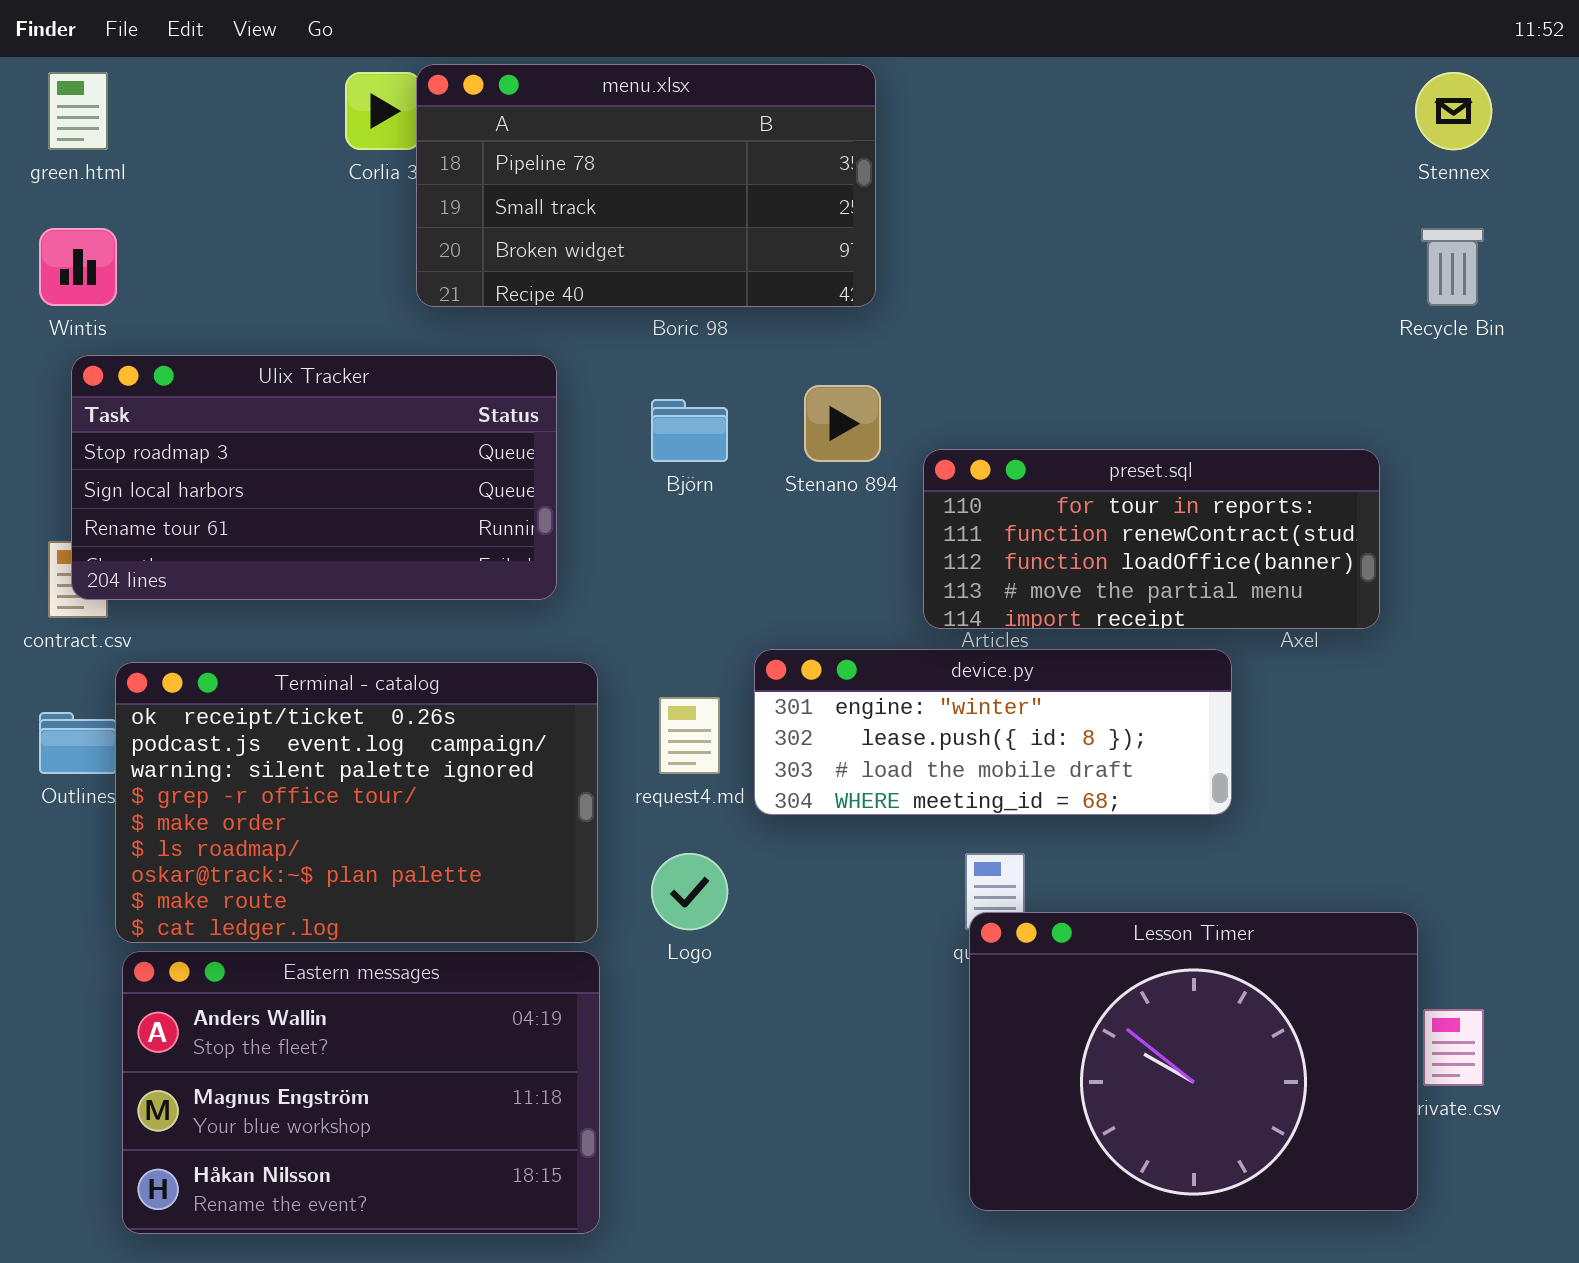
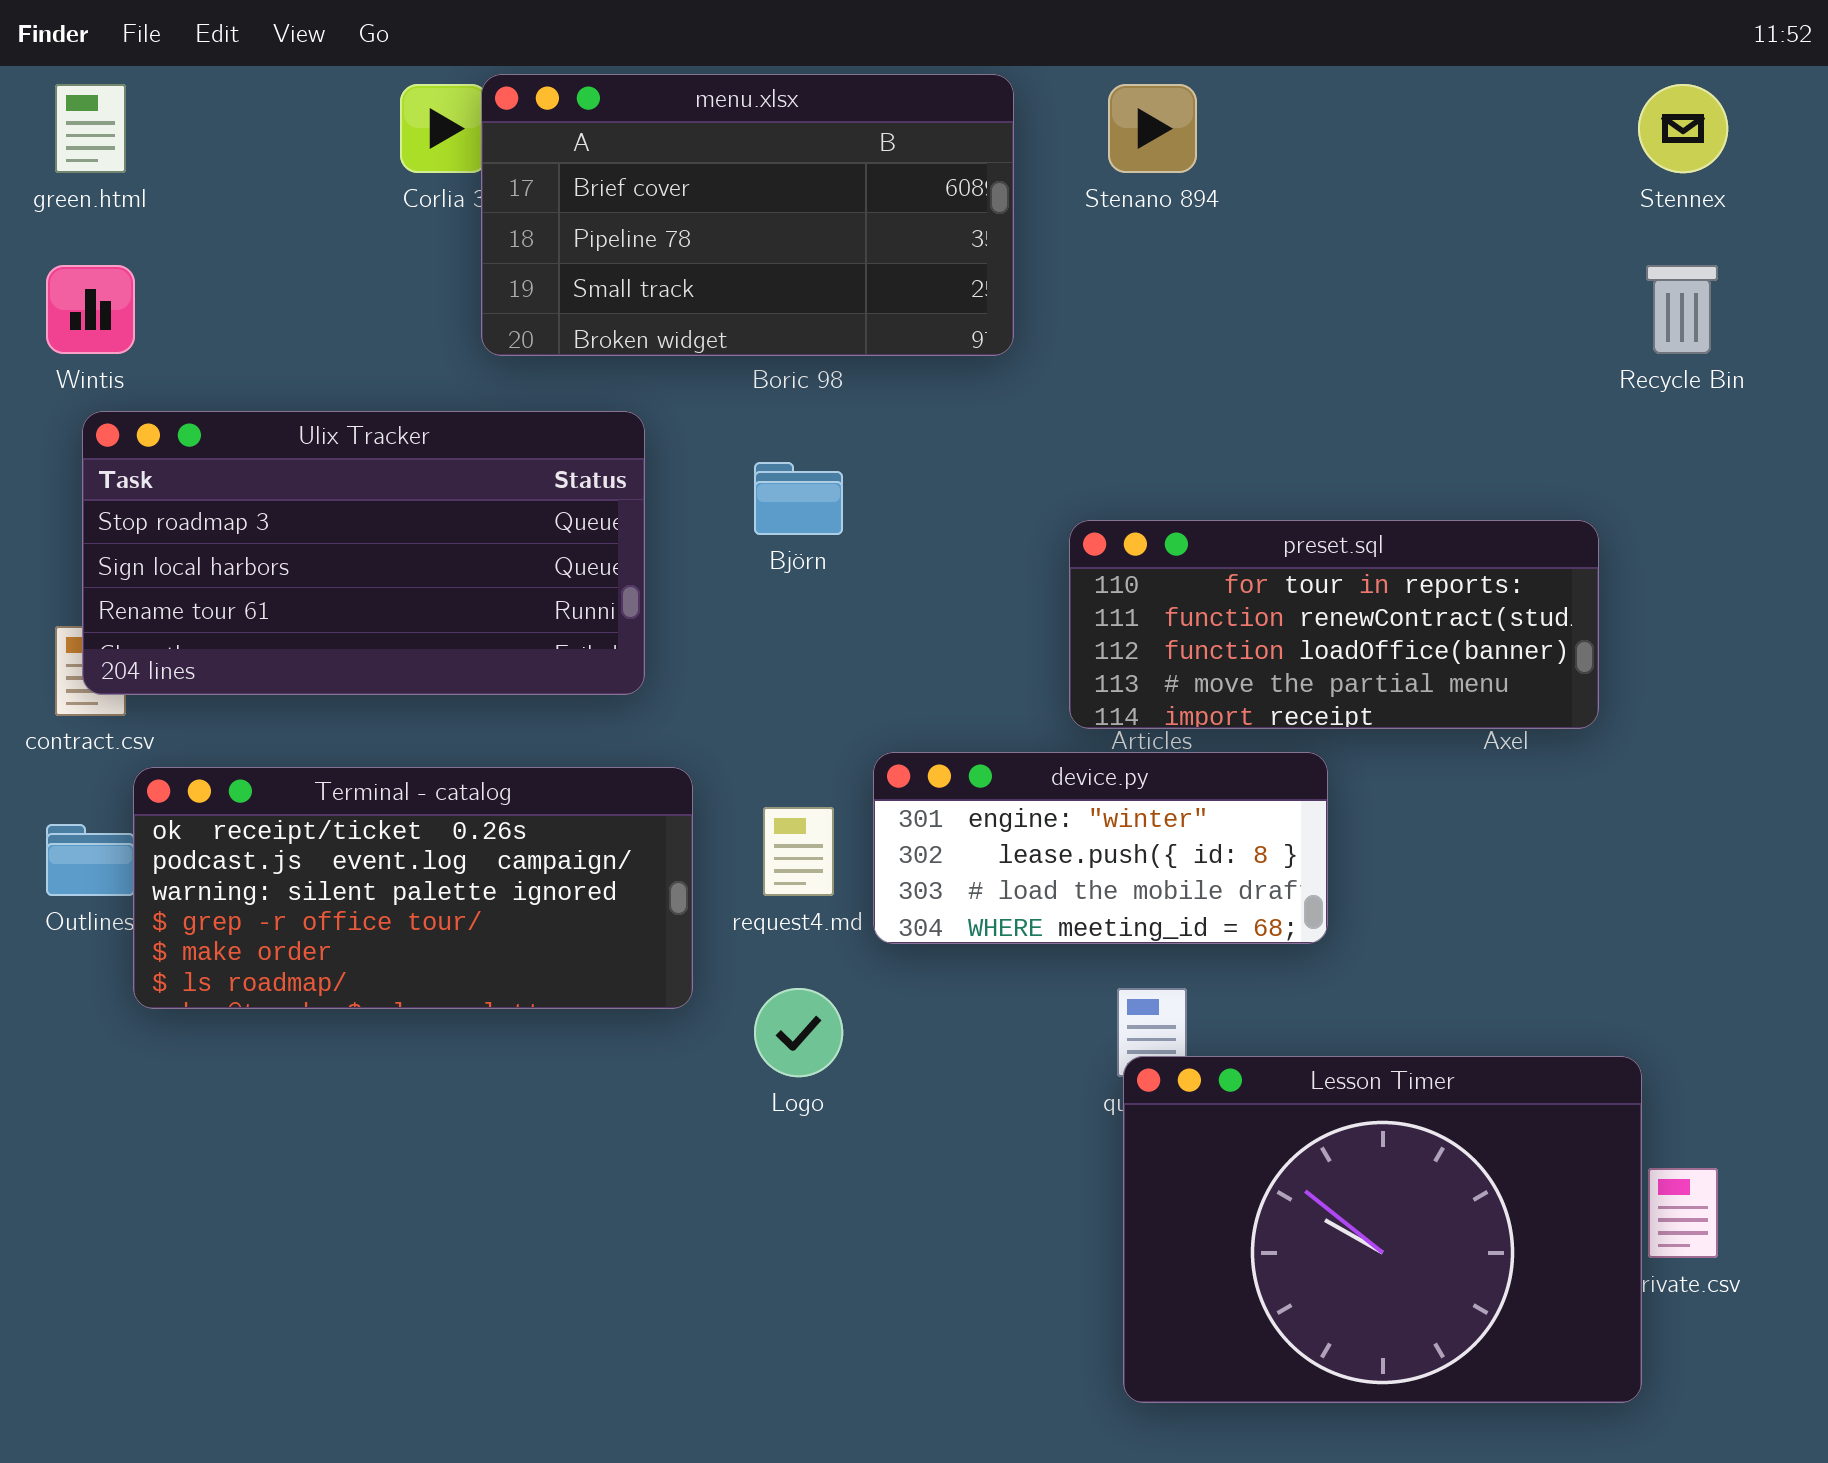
menu.xlsx: [416,64,876,307] -> [481,74,1014,356], scrolled up 1 row
Stenano 894: [804,385,881,462] -> [1108,84,1197,173], moved
device.py: [754,649,1232,815] -> [873,752,1328,944], resized
Terminal - catalog: [115,662,598,943] -> [133,767,693,1009], resized
Eastern messages: [122,951,600,1234] -> none, closed

